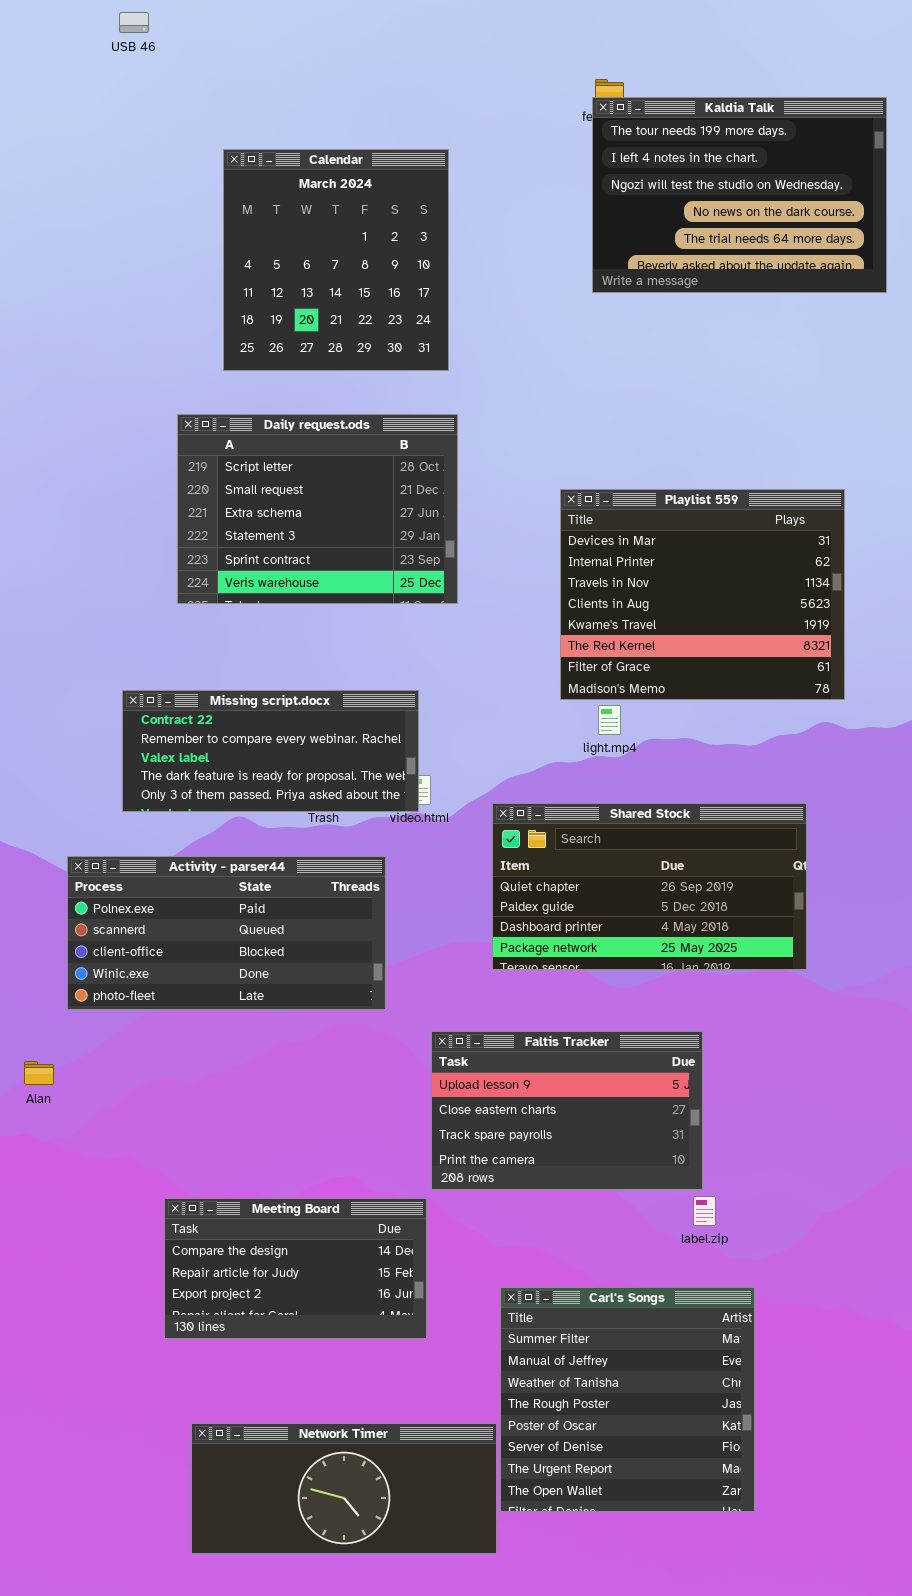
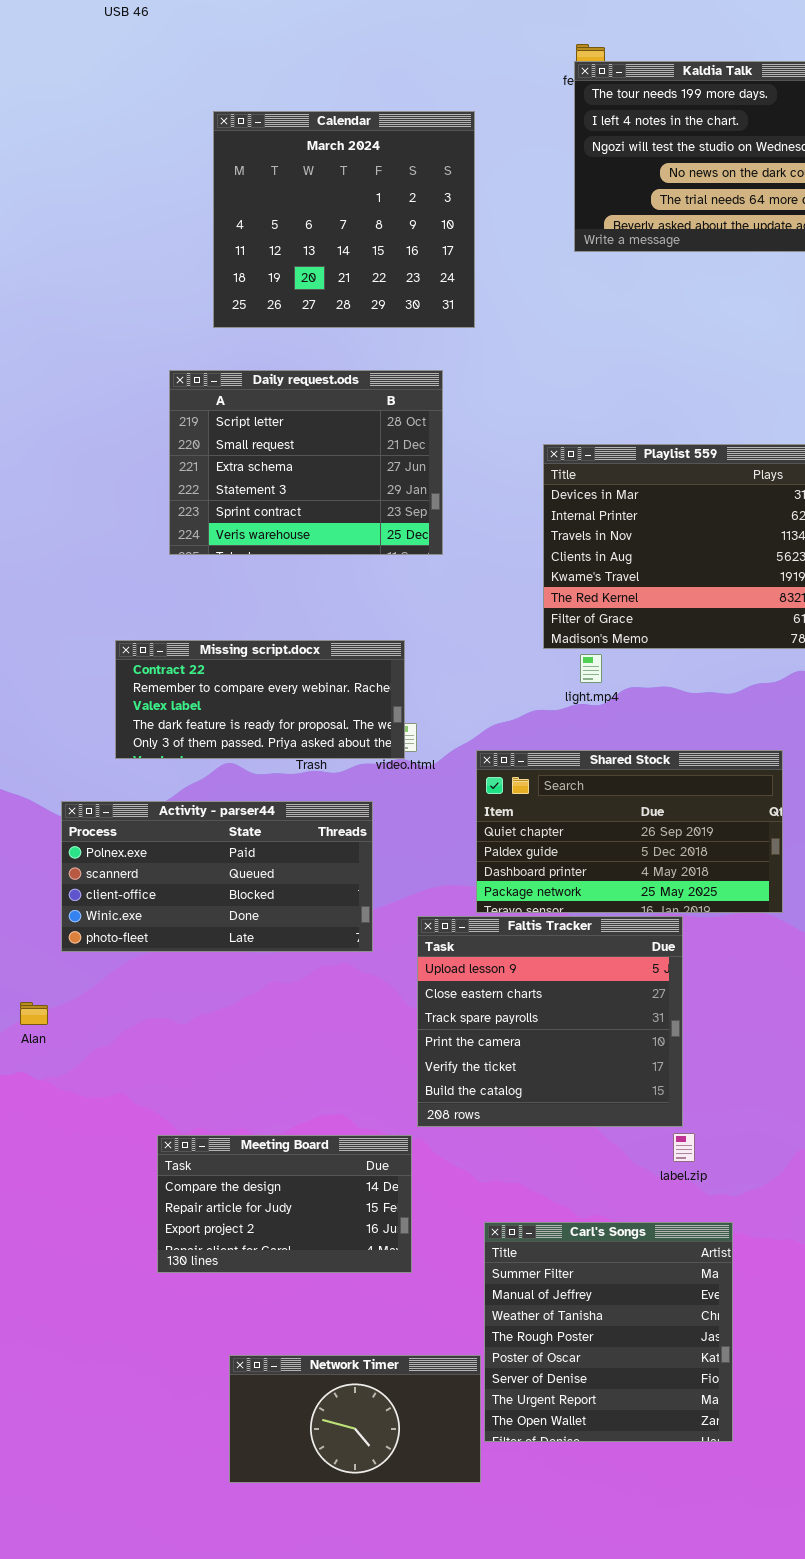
Calendar: [223,149,449,371] -> [213,111,475,328], resized
Faltis Tracker: [431,1031,703,1190] -> [417,916,683,1127], resized
Network Timer: [191,1423,497,1554] -> [229,1355,481,1483], resized

